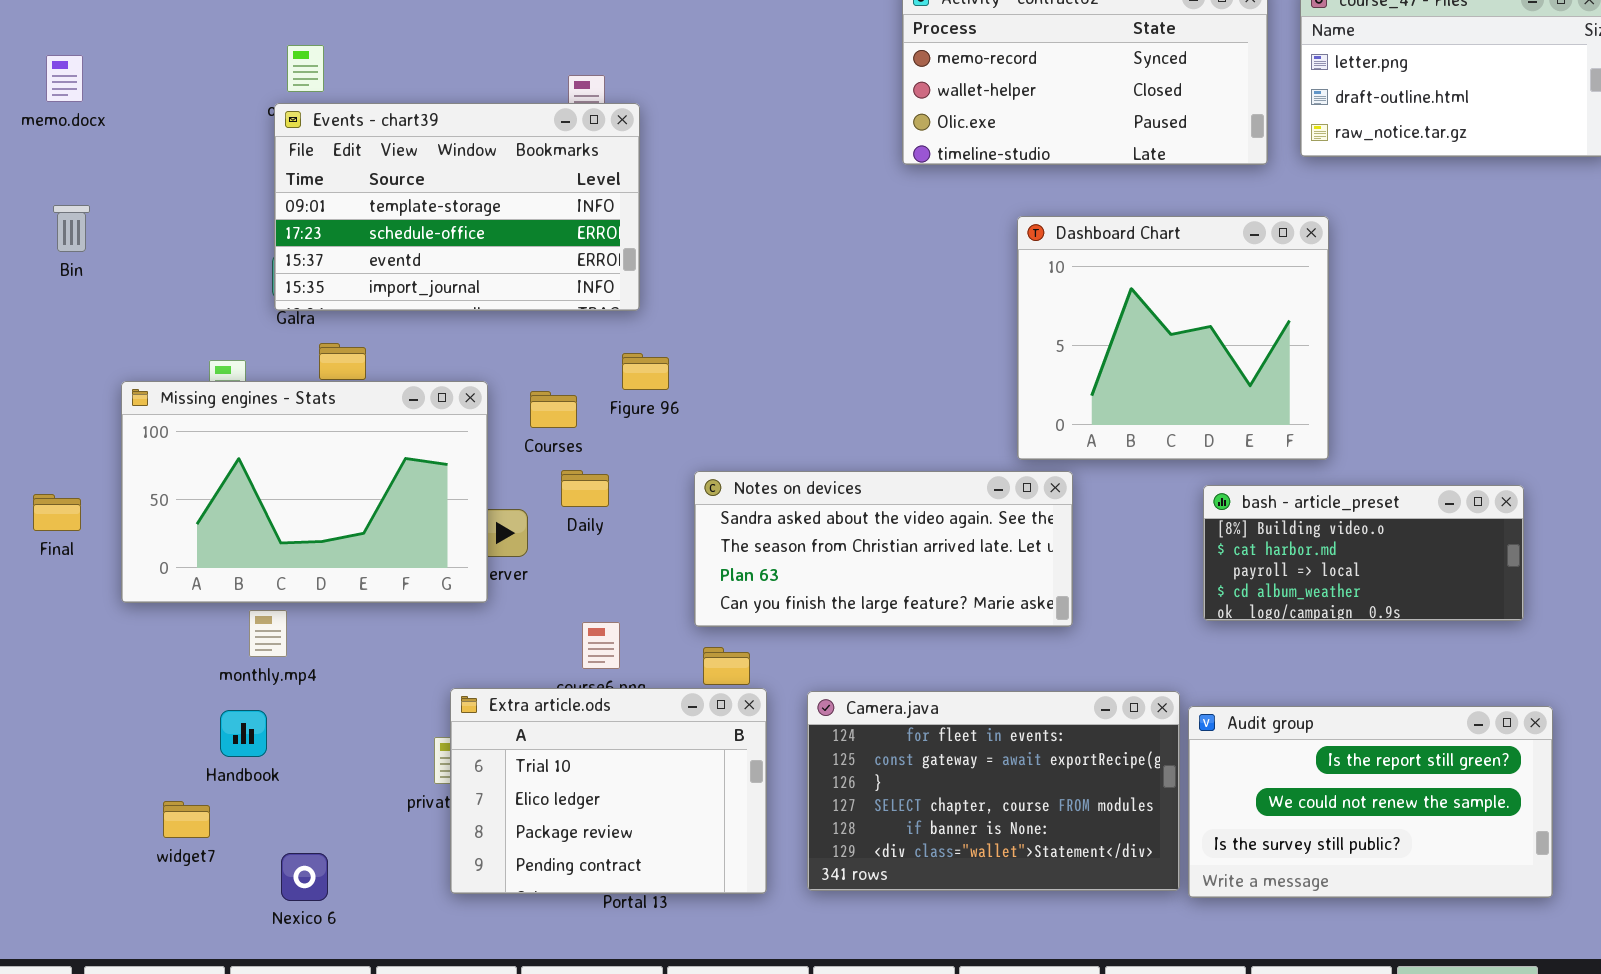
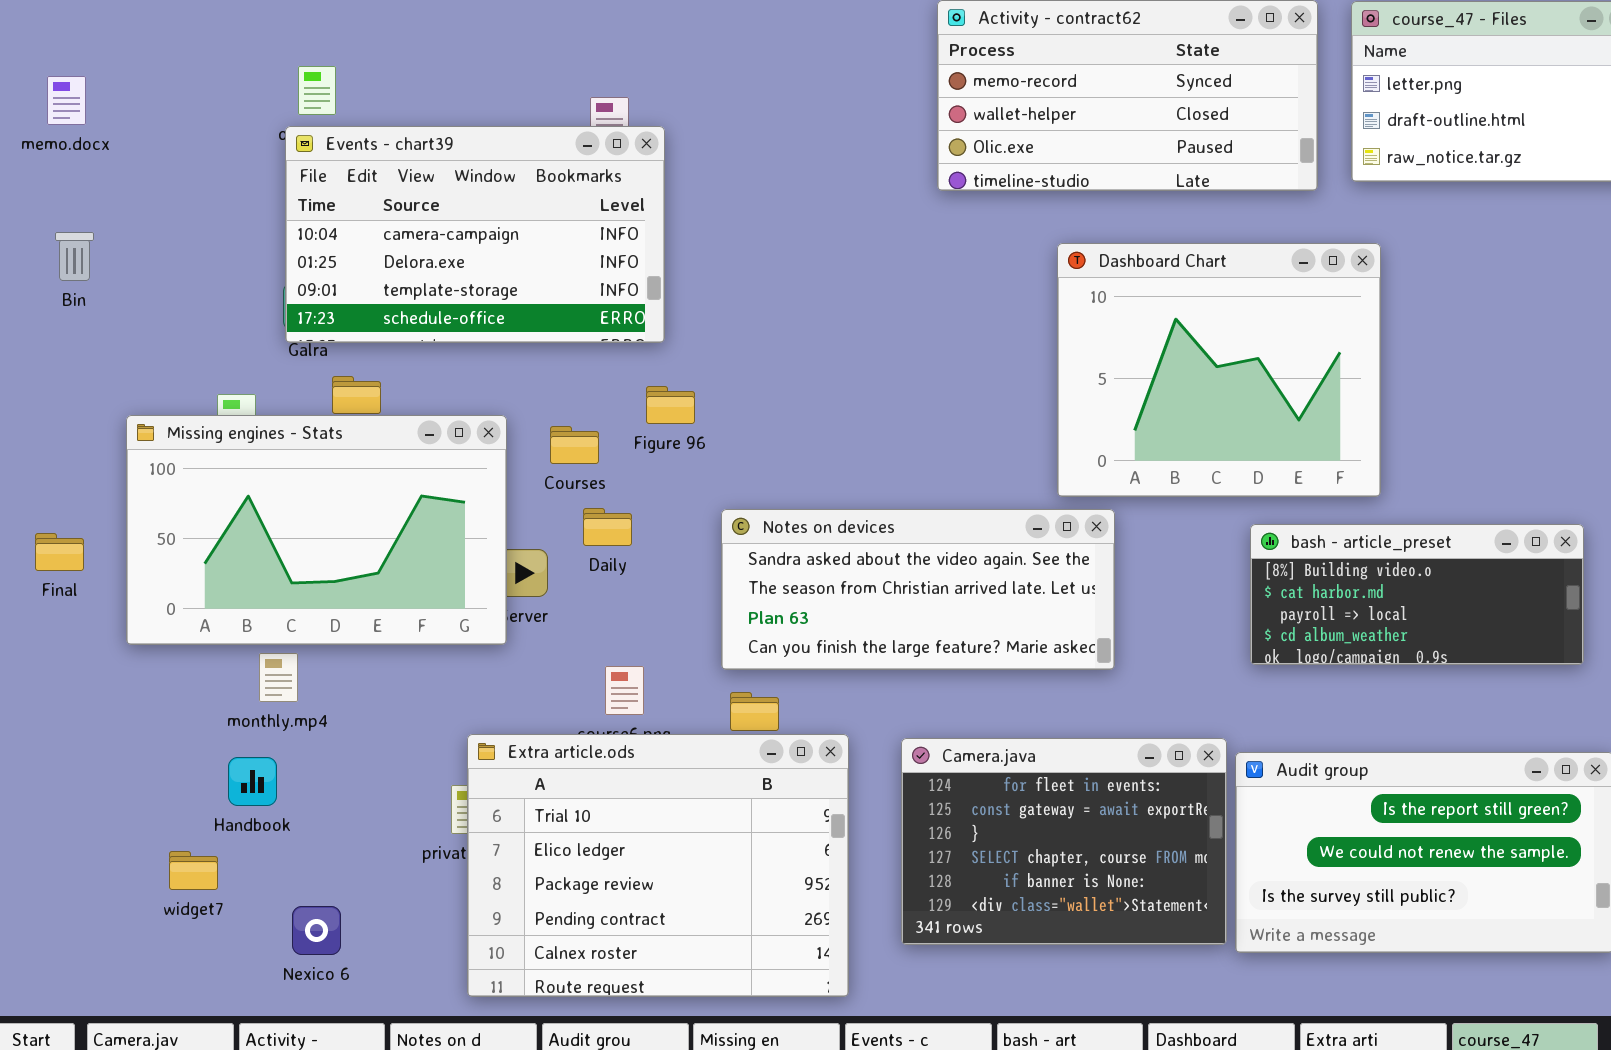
Events - chart39: [274,103,640,311] -> [285,126,665,343], scrolled up 2 rows
Extra article.ods: [450,688,767,894] -> [467,734,849,997], resized
Camera.java: [807,691,1180,891] -> [901,738,1227,945], resized

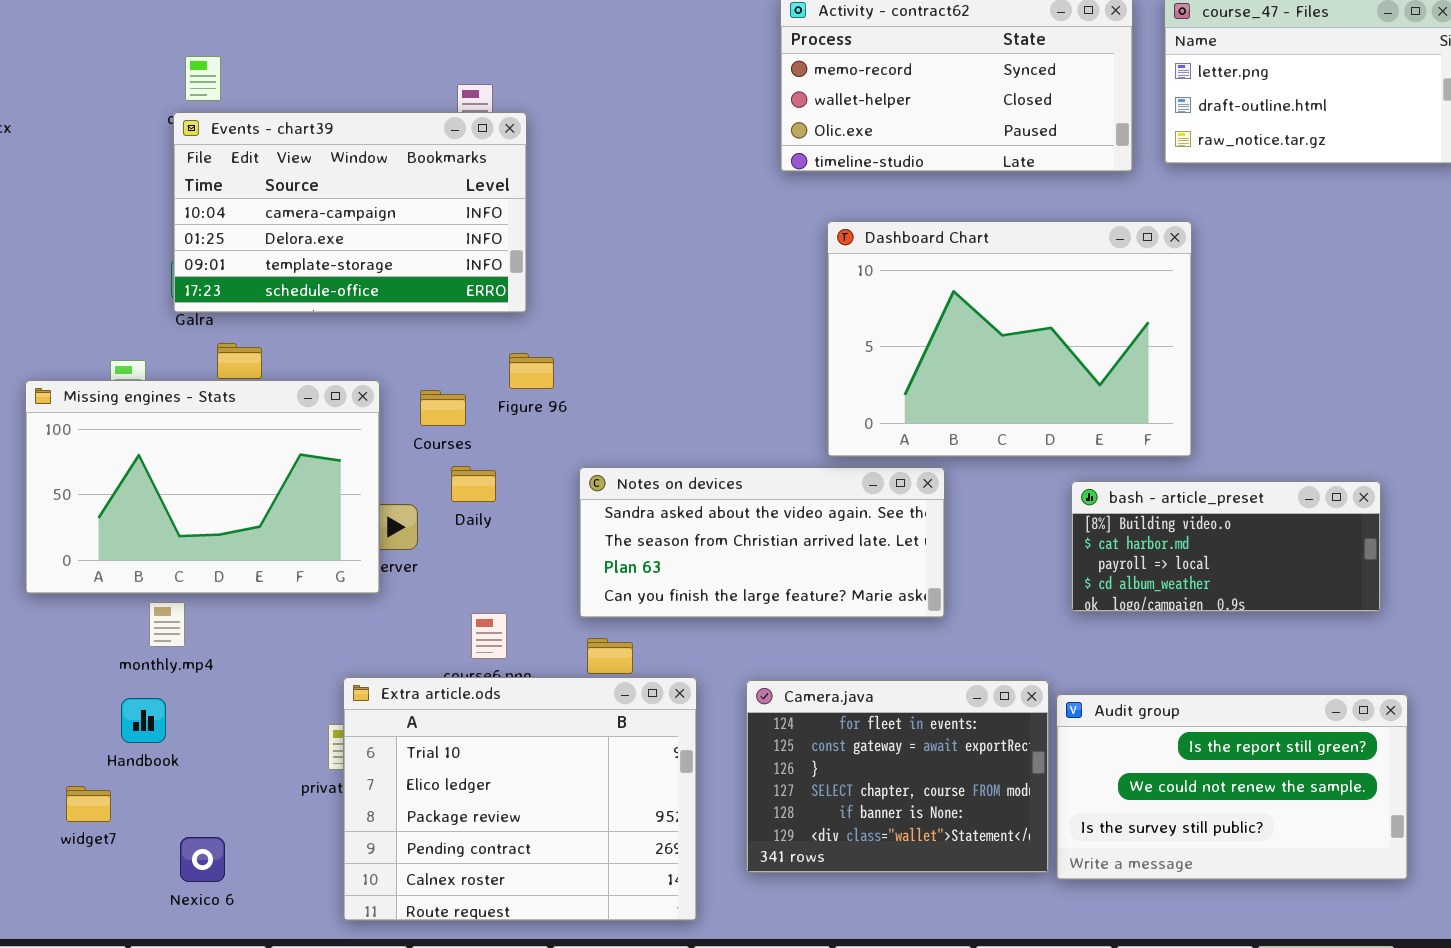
Dashboard Chart: [1057,243,1381,497] -> [827,221,1192,457], resized

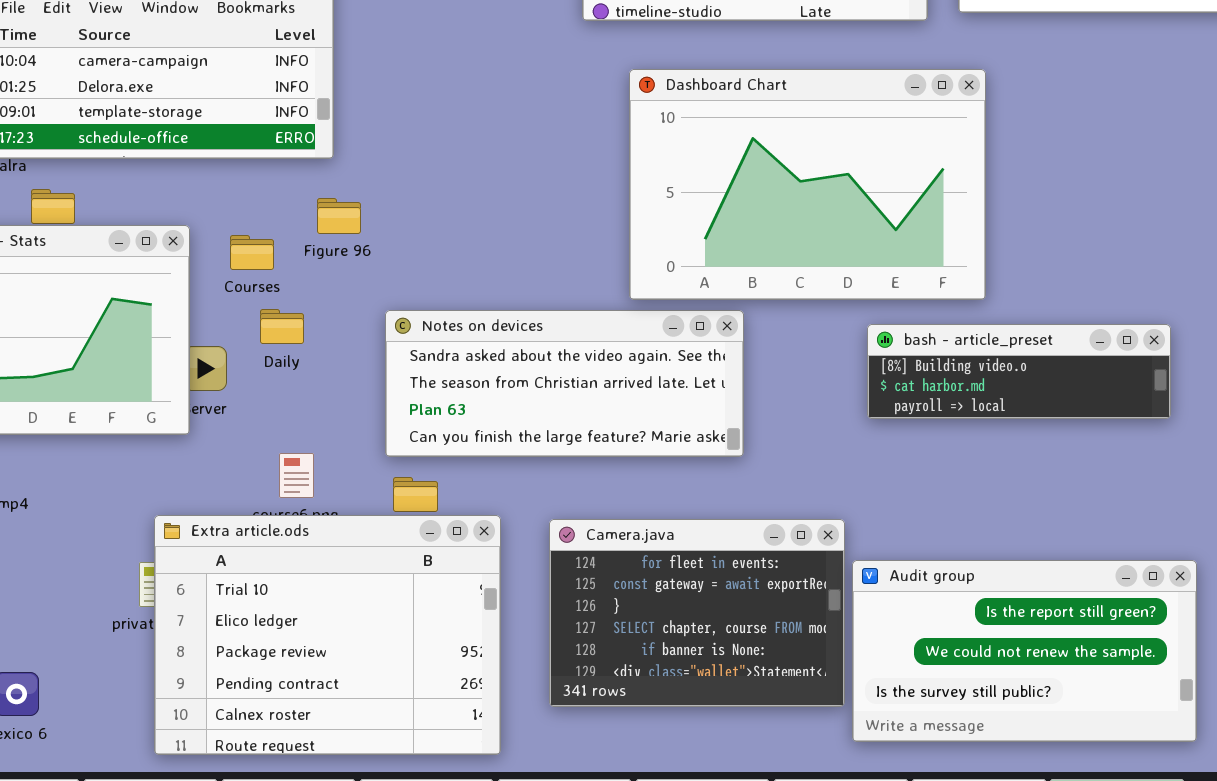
bash - article_preset: [1071,481,1381,612] -> [867,324,1171,419], resized
Audit group: [1056,694,1408,880] -> [852,560,1197,742], moved

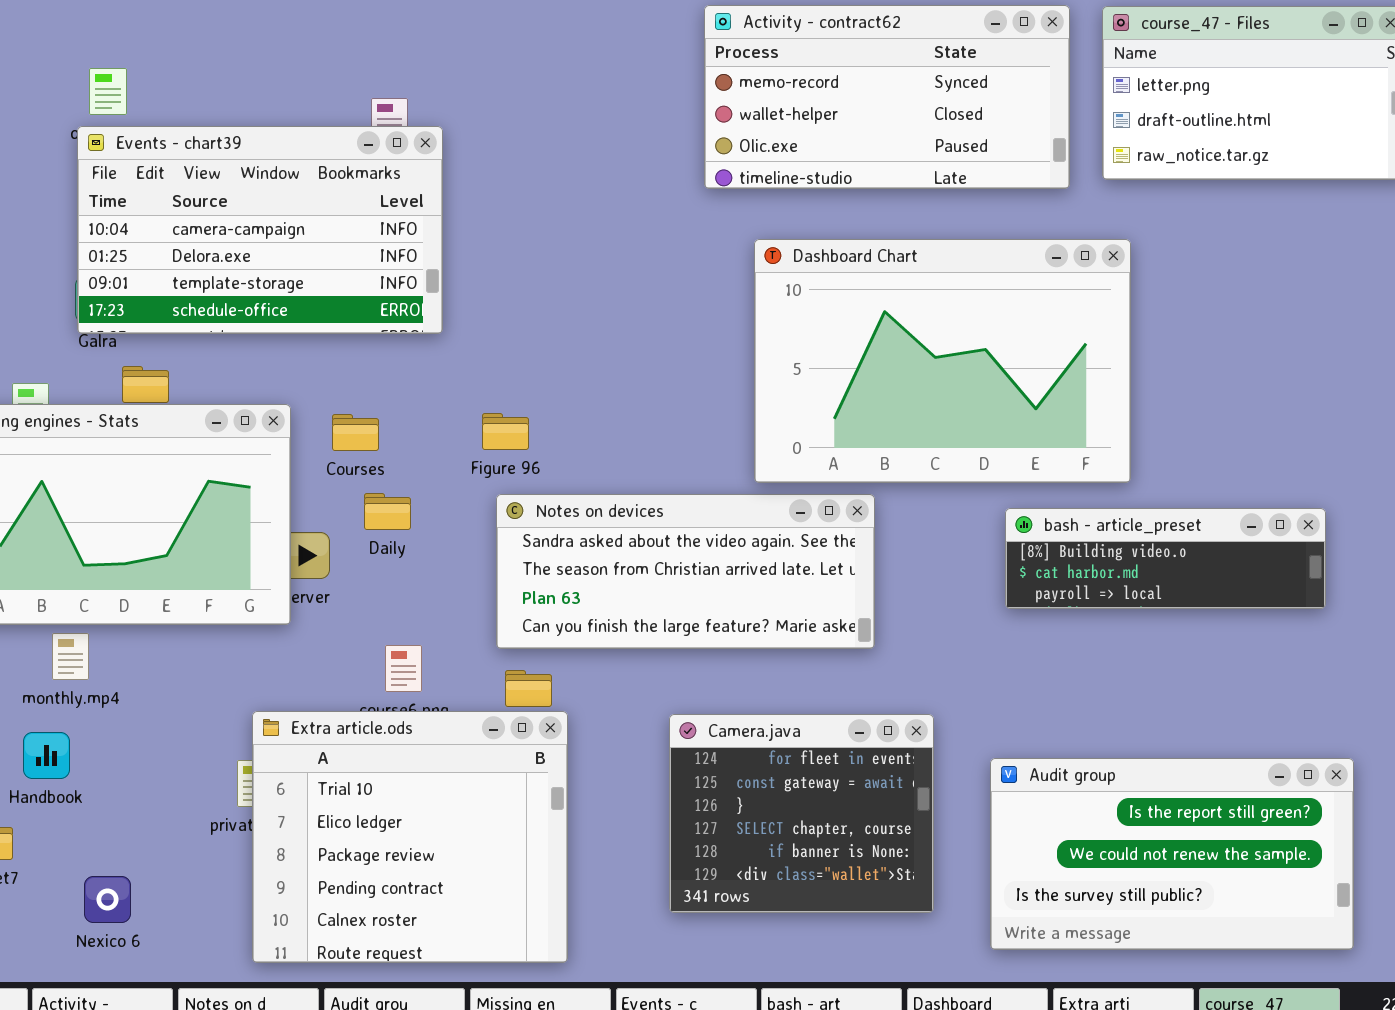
Figure 96: [317,198,361,234] -> [482,413,529,450], moved
Extra article.ods: [154,515,501,755] -> [252,711,568,963], resized
Camera.java: [549,519,845,707] -> [669,714,934,913], resized

